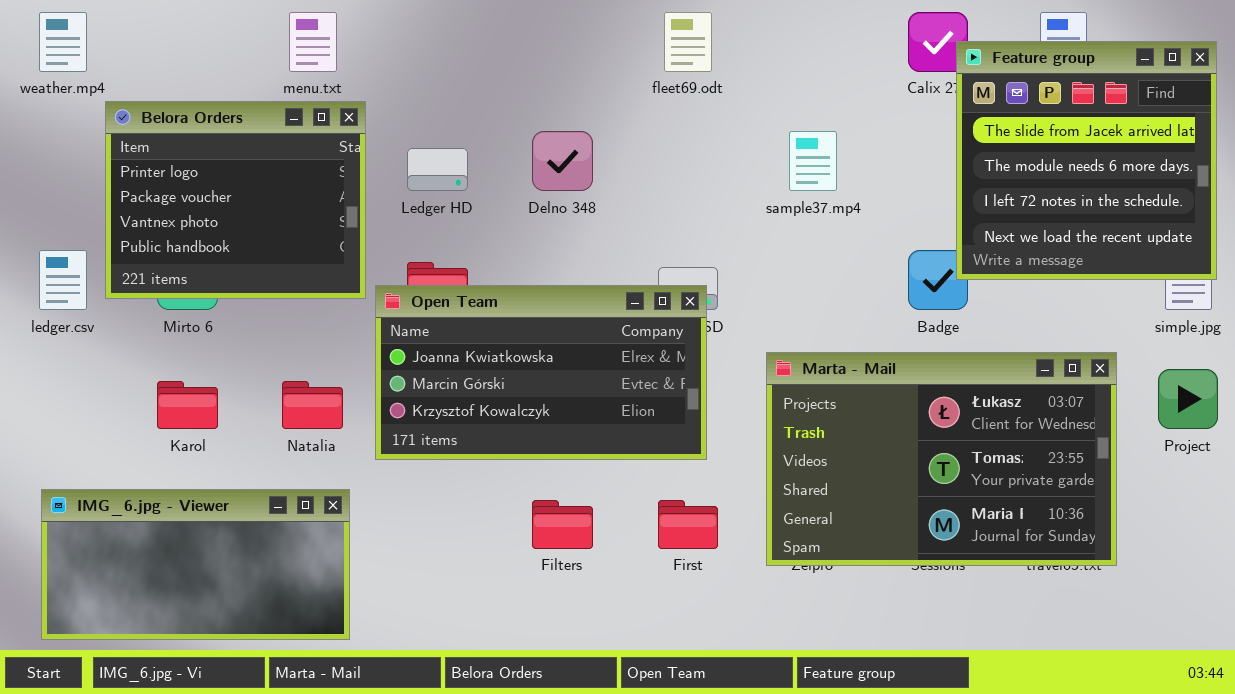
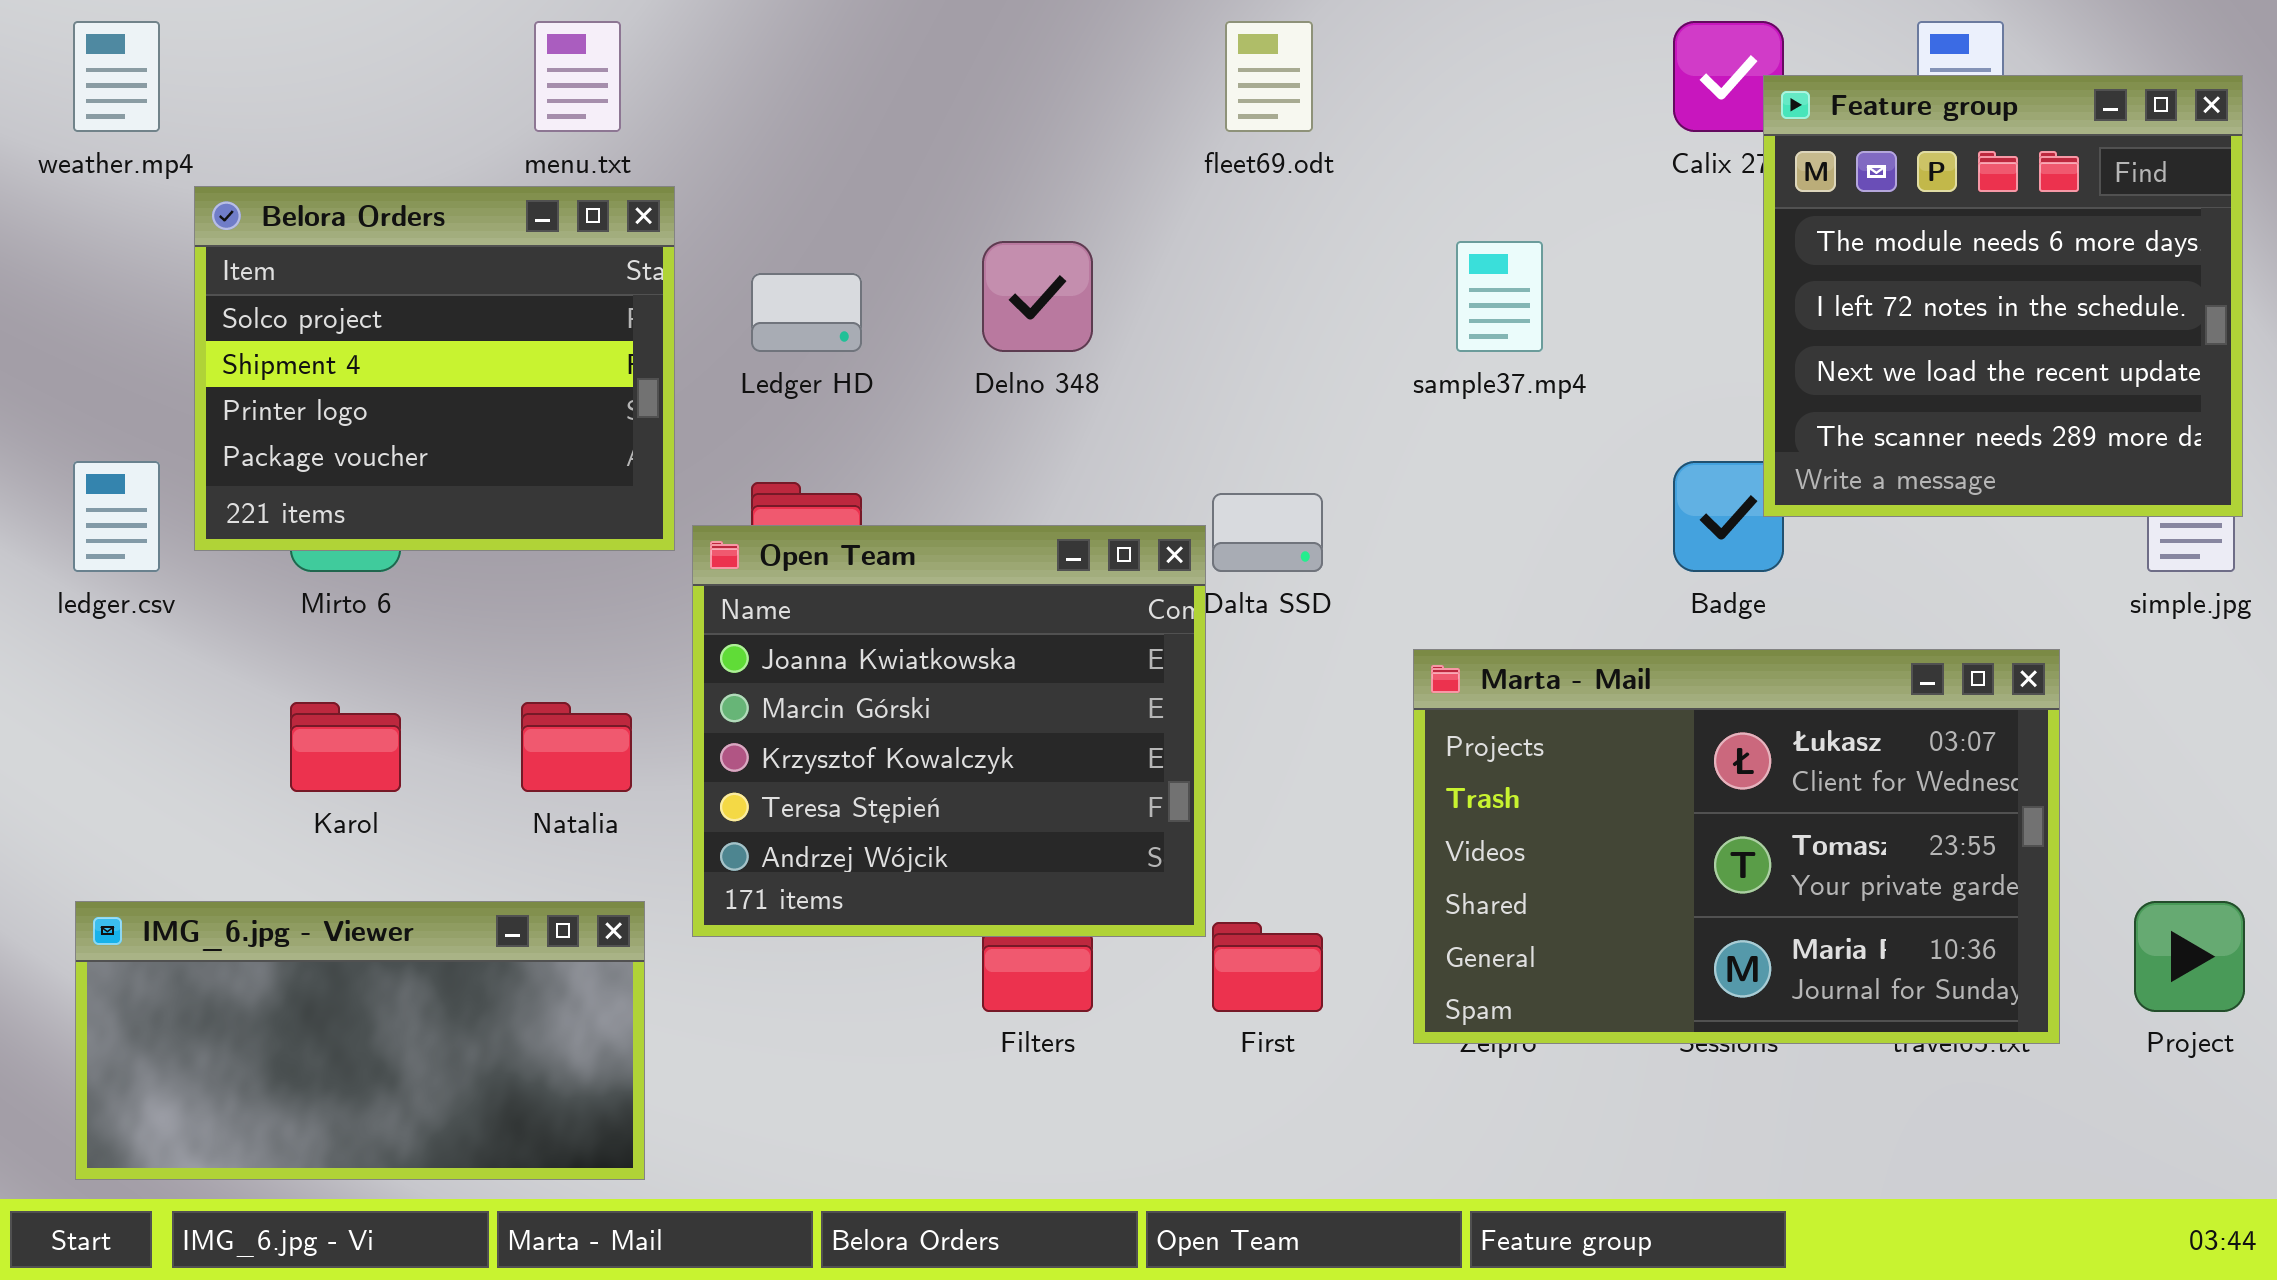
Feature group: [956,41,1217,280] -> [1763,75,2243,517], scrolled down 1 row
Belora Orders: [105,101,366,299] -> [194,186,675,551], scrolled up 2 rows
Open Team: [375,285,707,460] -> [692,525,1206,937], resized
Project: [1158,369,1218,429] -> [2134,901,2245,1012], moved

